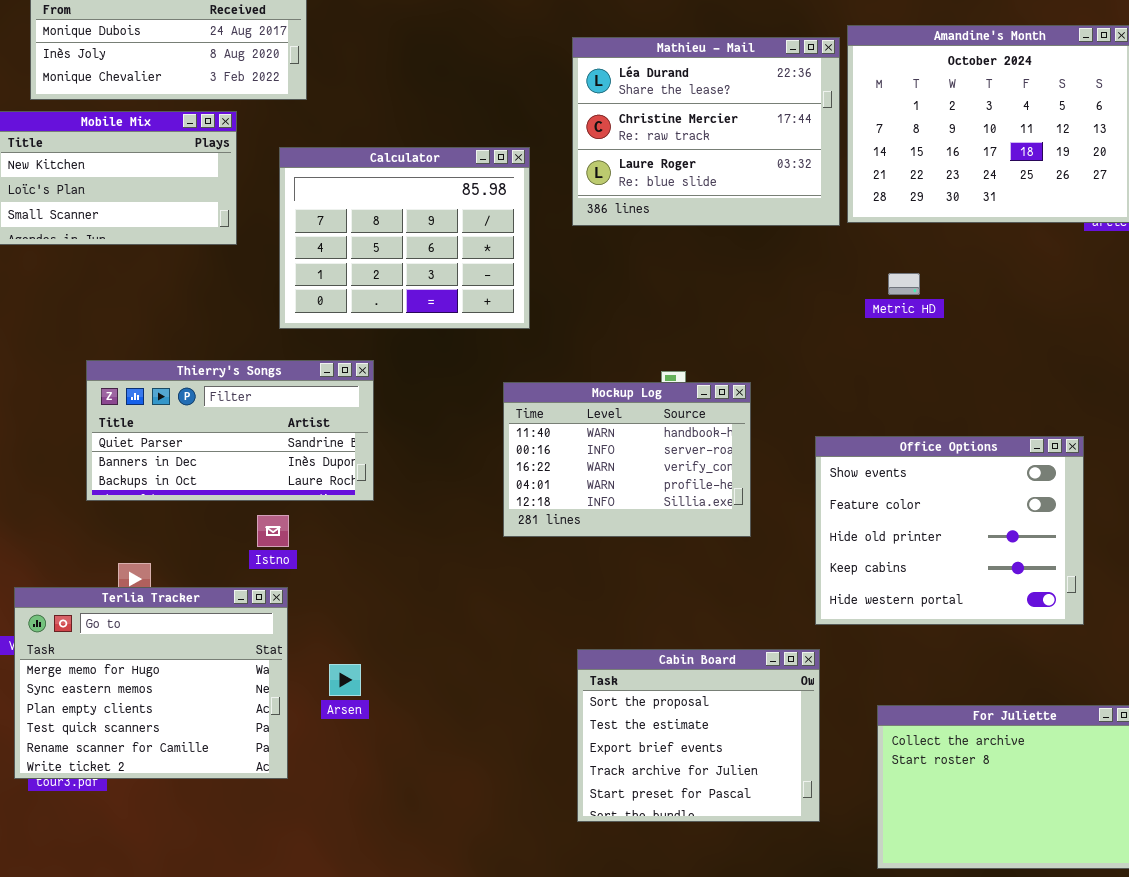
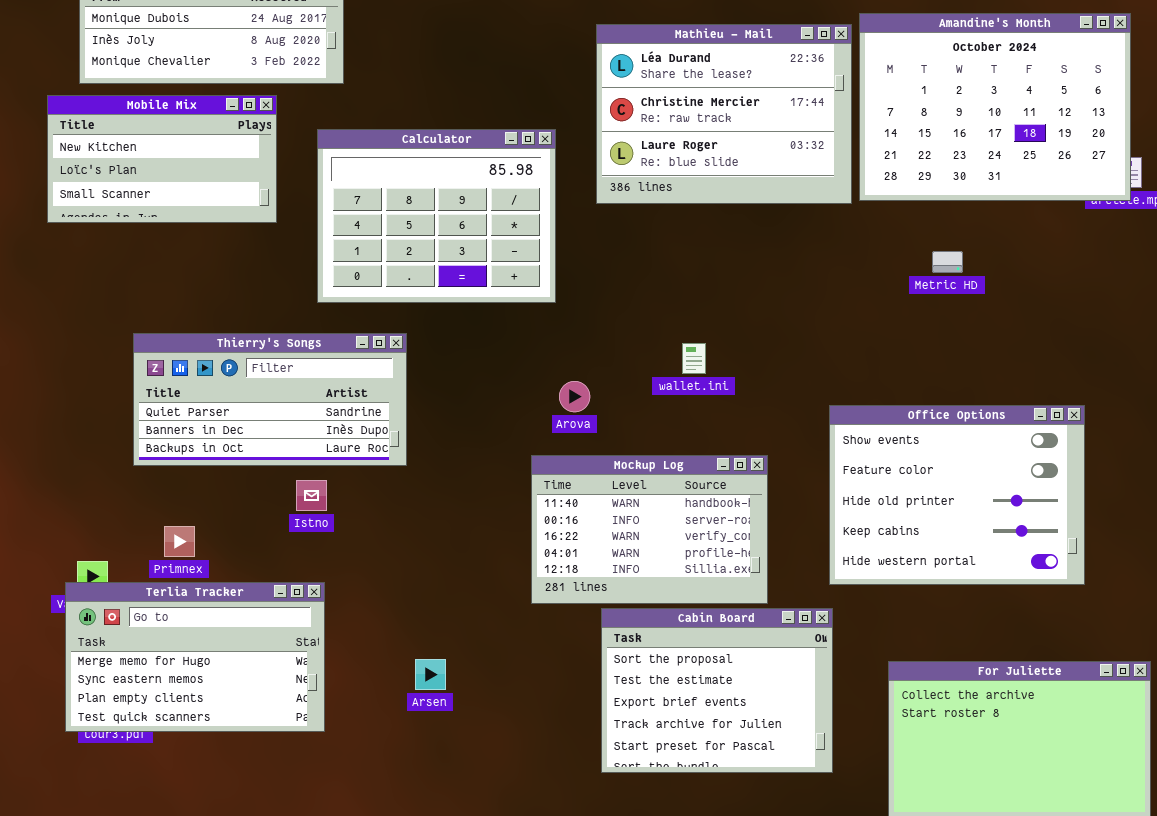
Metric HD: [888,273,920,295] -> [932,251,963,273], moved
Mockup Log: [503,382,751,537] -> [531,455,768,604], moved
Terlia Tracker: [14,587,288,779] -> [65,582,325,732], resized
Arsen: [329,664,361,696] -> [415,659,446,690], moved

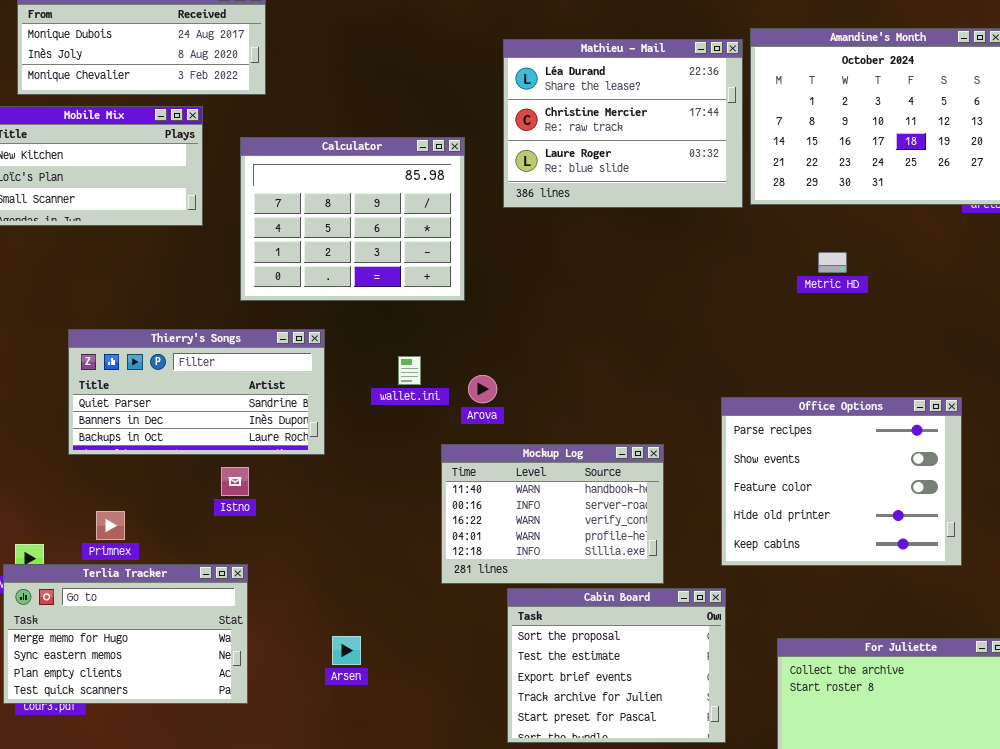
wallet.ini: [682,343,706,374] -> [398,356,421,385], moved
Office Options: [829,405,1085,585] -> [721,397,962,566], scrolled up 1 row

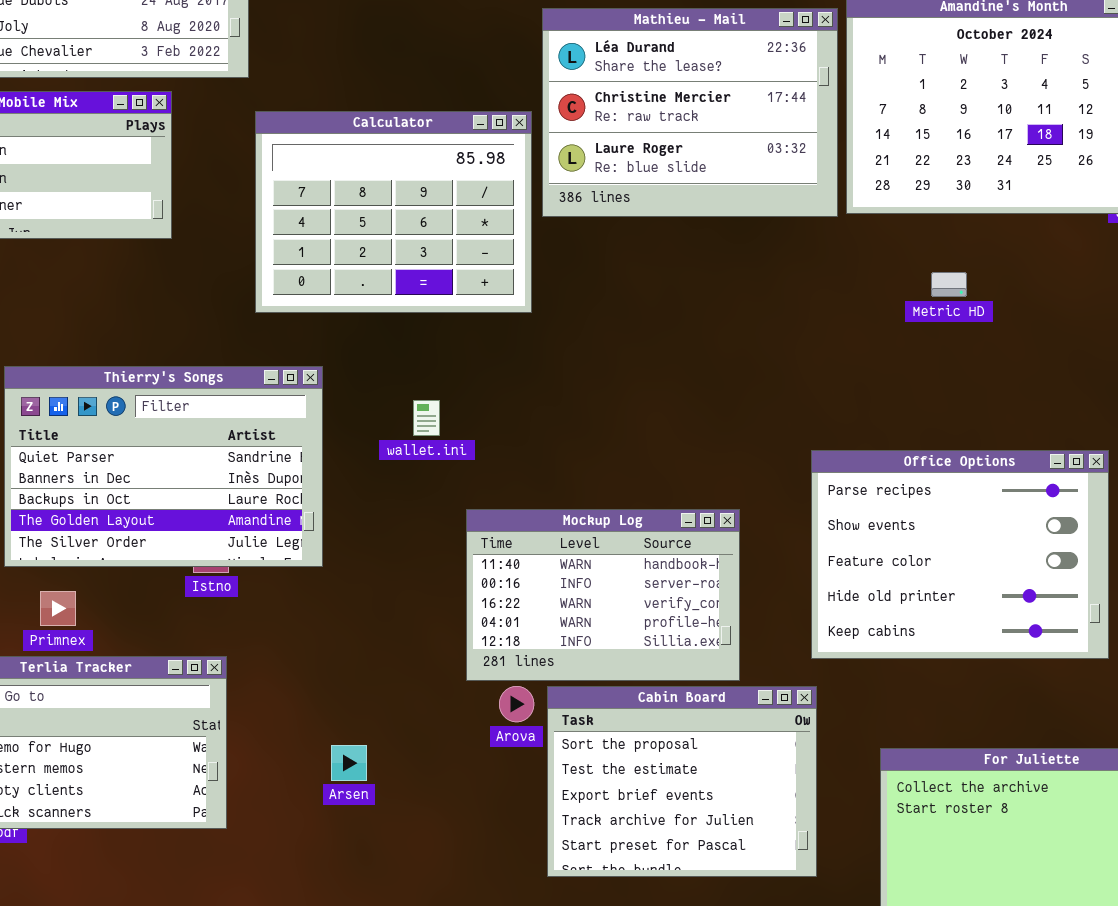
Calculator: [240,137,465,301] -> [255,111,532,313], moved
Thierry's Songs: [68,329,325,455] -> [4,366,323,567], resized
Arova: [468,375,497,403] -> [499,686,534,722], moved

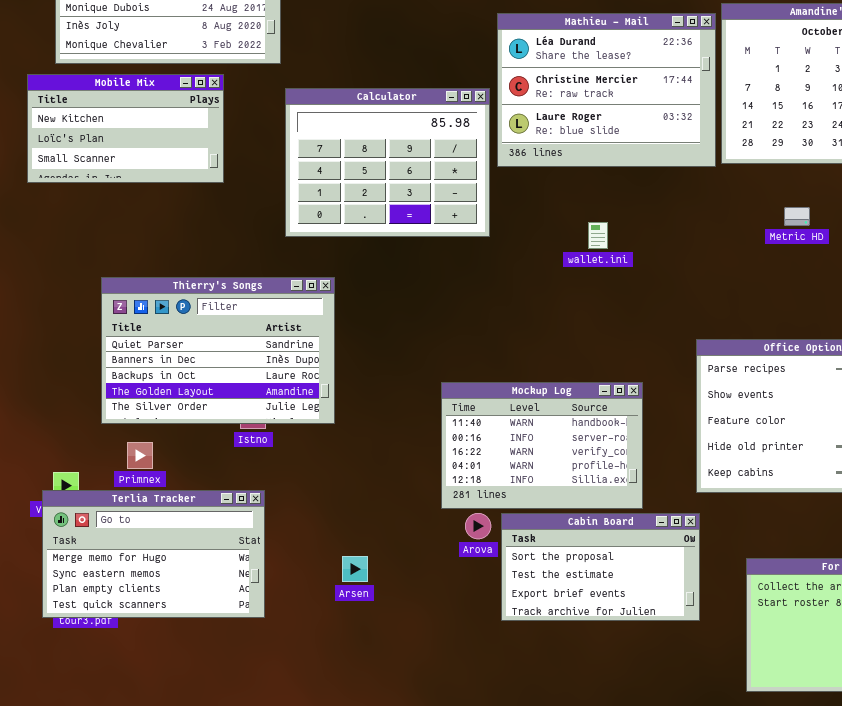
wallet.ini: [413,400,440,436] -> [588,222,608,249], moved
Cabin Board: [547,686,817,877] -> [501,513,700,621], resized

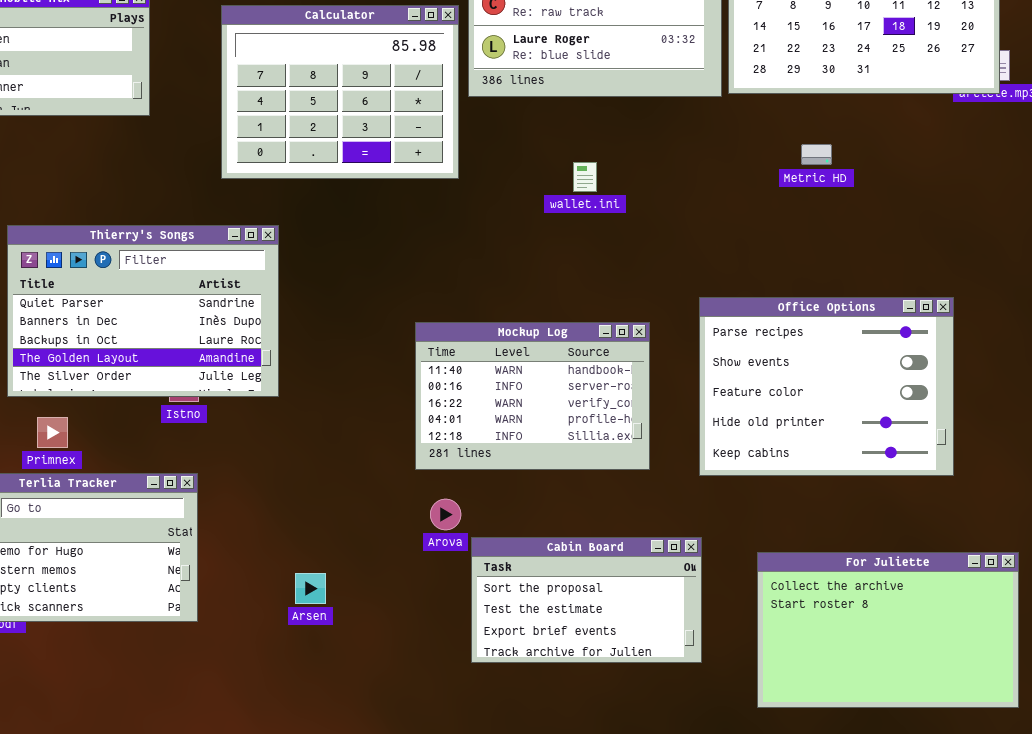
Mockup Log: [441,382,643,509] -> [415,322,650,470], moved
Cabin Board: [501,513,700,621] -> [471,537,702,663], moved
Arsen: [342,556,368,582] -> [295,573,326,604], moved

